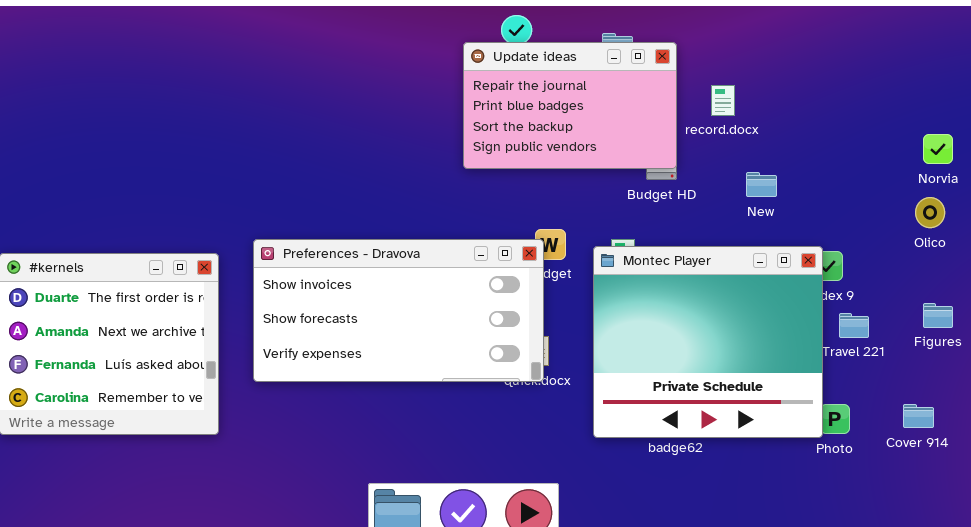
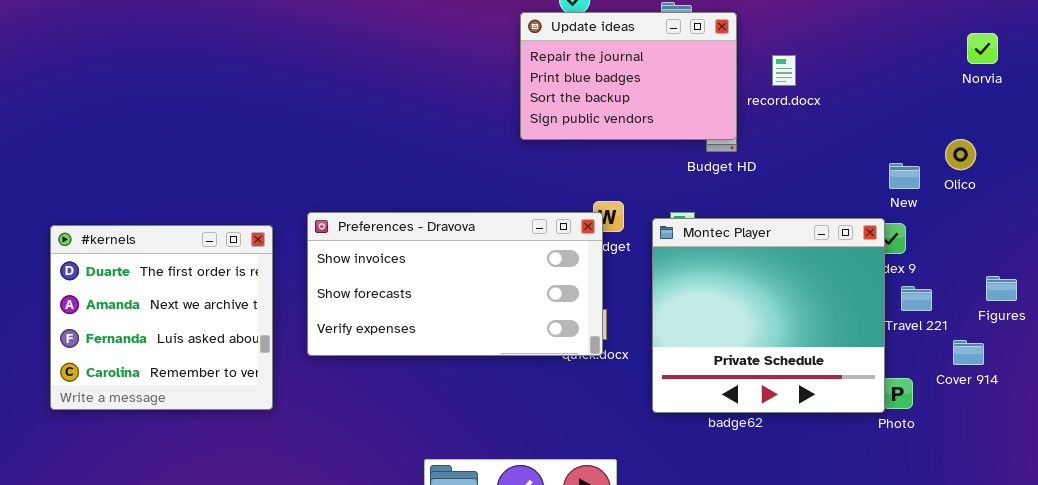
Norvia: [923,134,953,164] -> [967,33,998,64], moved
New: [746,172,777,197] -> [889,163,920,189], moved
Olico: [915,197,945,228] -> [945,139,976,170], moved
Cover 914: [903,404,934,428] -> [953,340,984,365], moved

